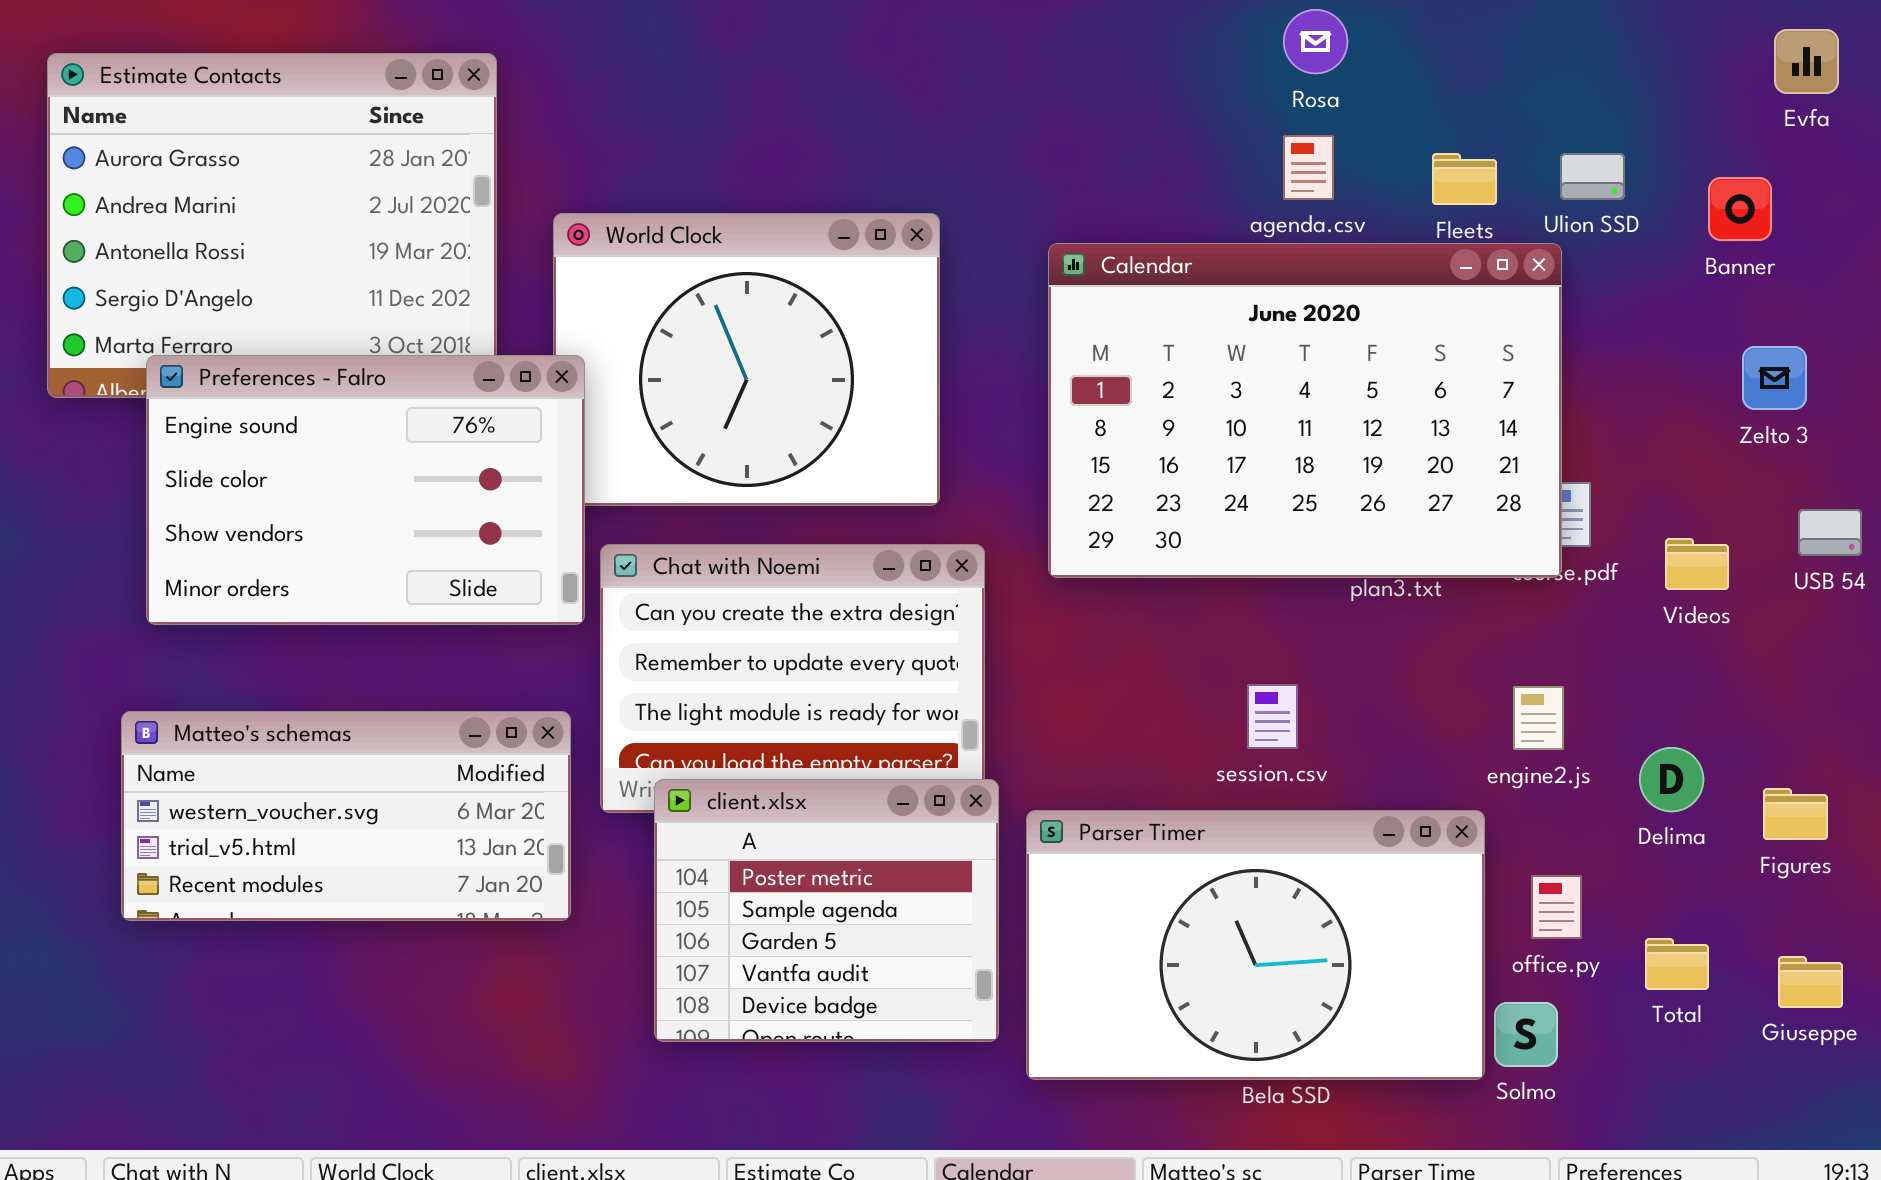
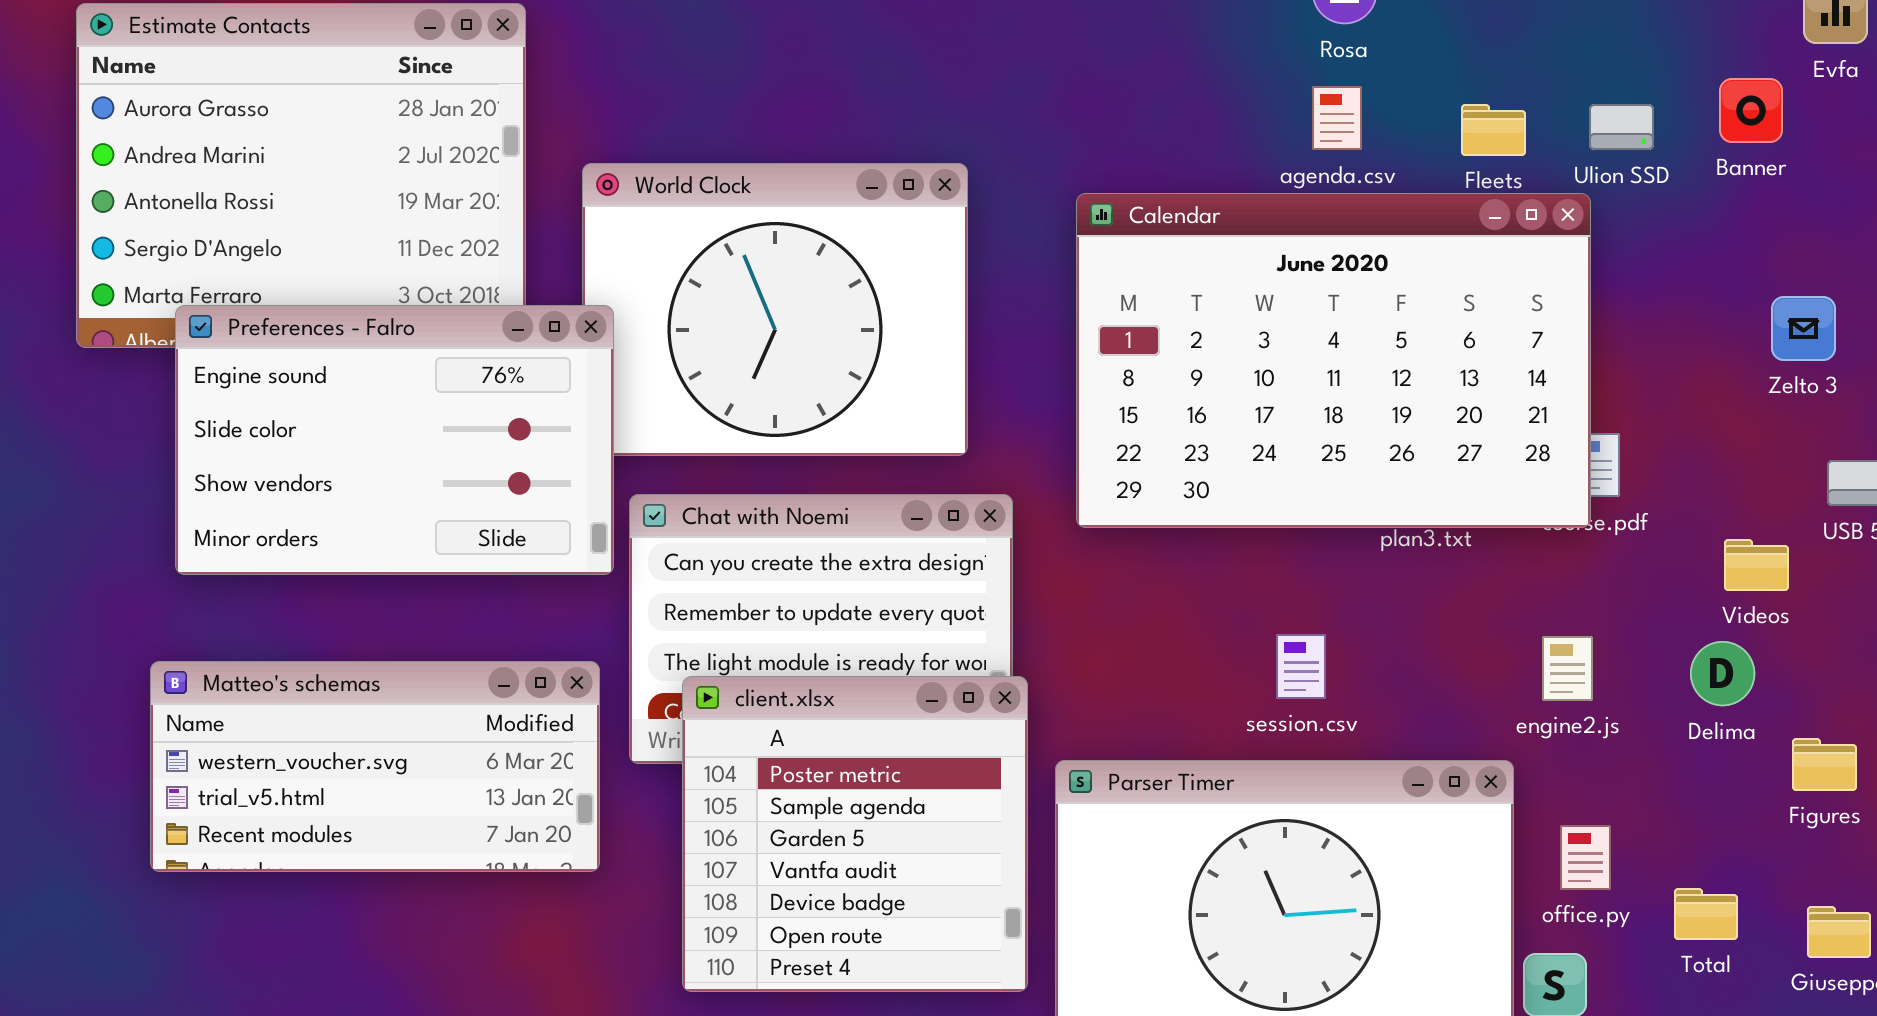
Banner: [1708,177,1772,241] -> [1719,78,1783,143], moved
Videos: [1665,538,1729,590] -> [1724,539,1789,591], moved
Delima: [1639,747,1704,812] -> [1690,641,1755,706], moved
client.xlsx: [654,779,999,1042] -> [682,676,1028,992], resized

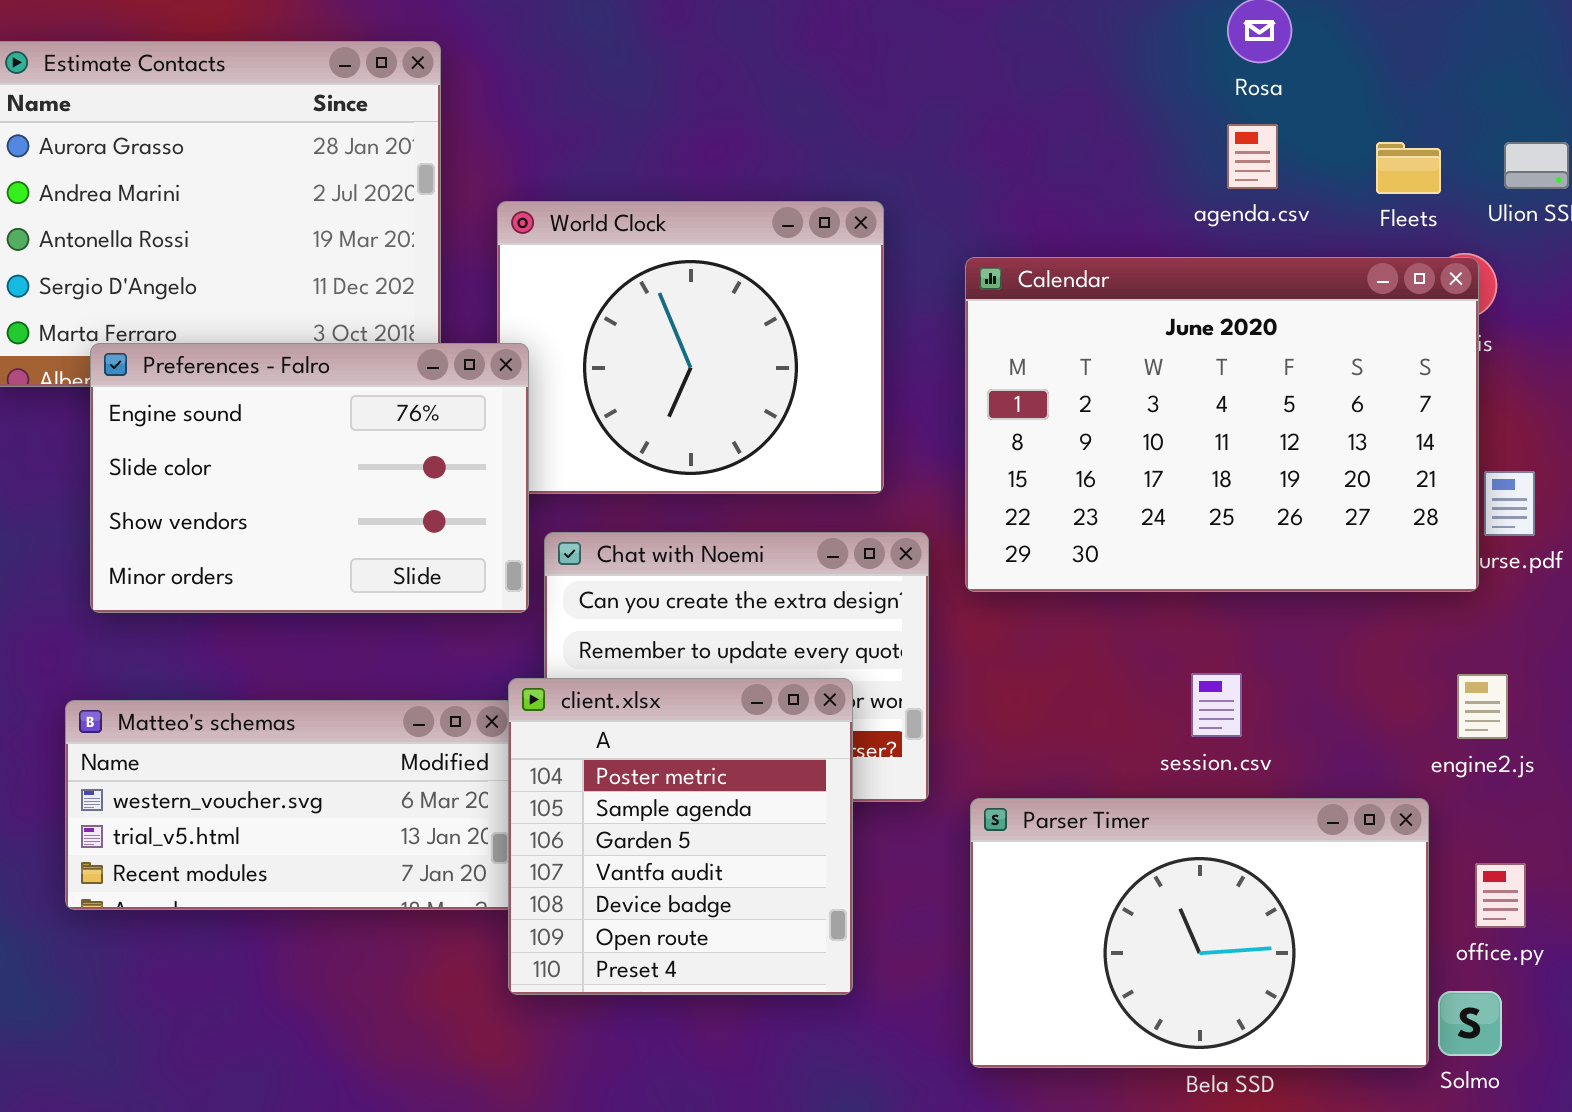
Calendar: [1076,193,1591,528] -> [965,257,1479,592], moved
client.xlsx: [682,676,1028,992] -> [508,678,853,995], moved

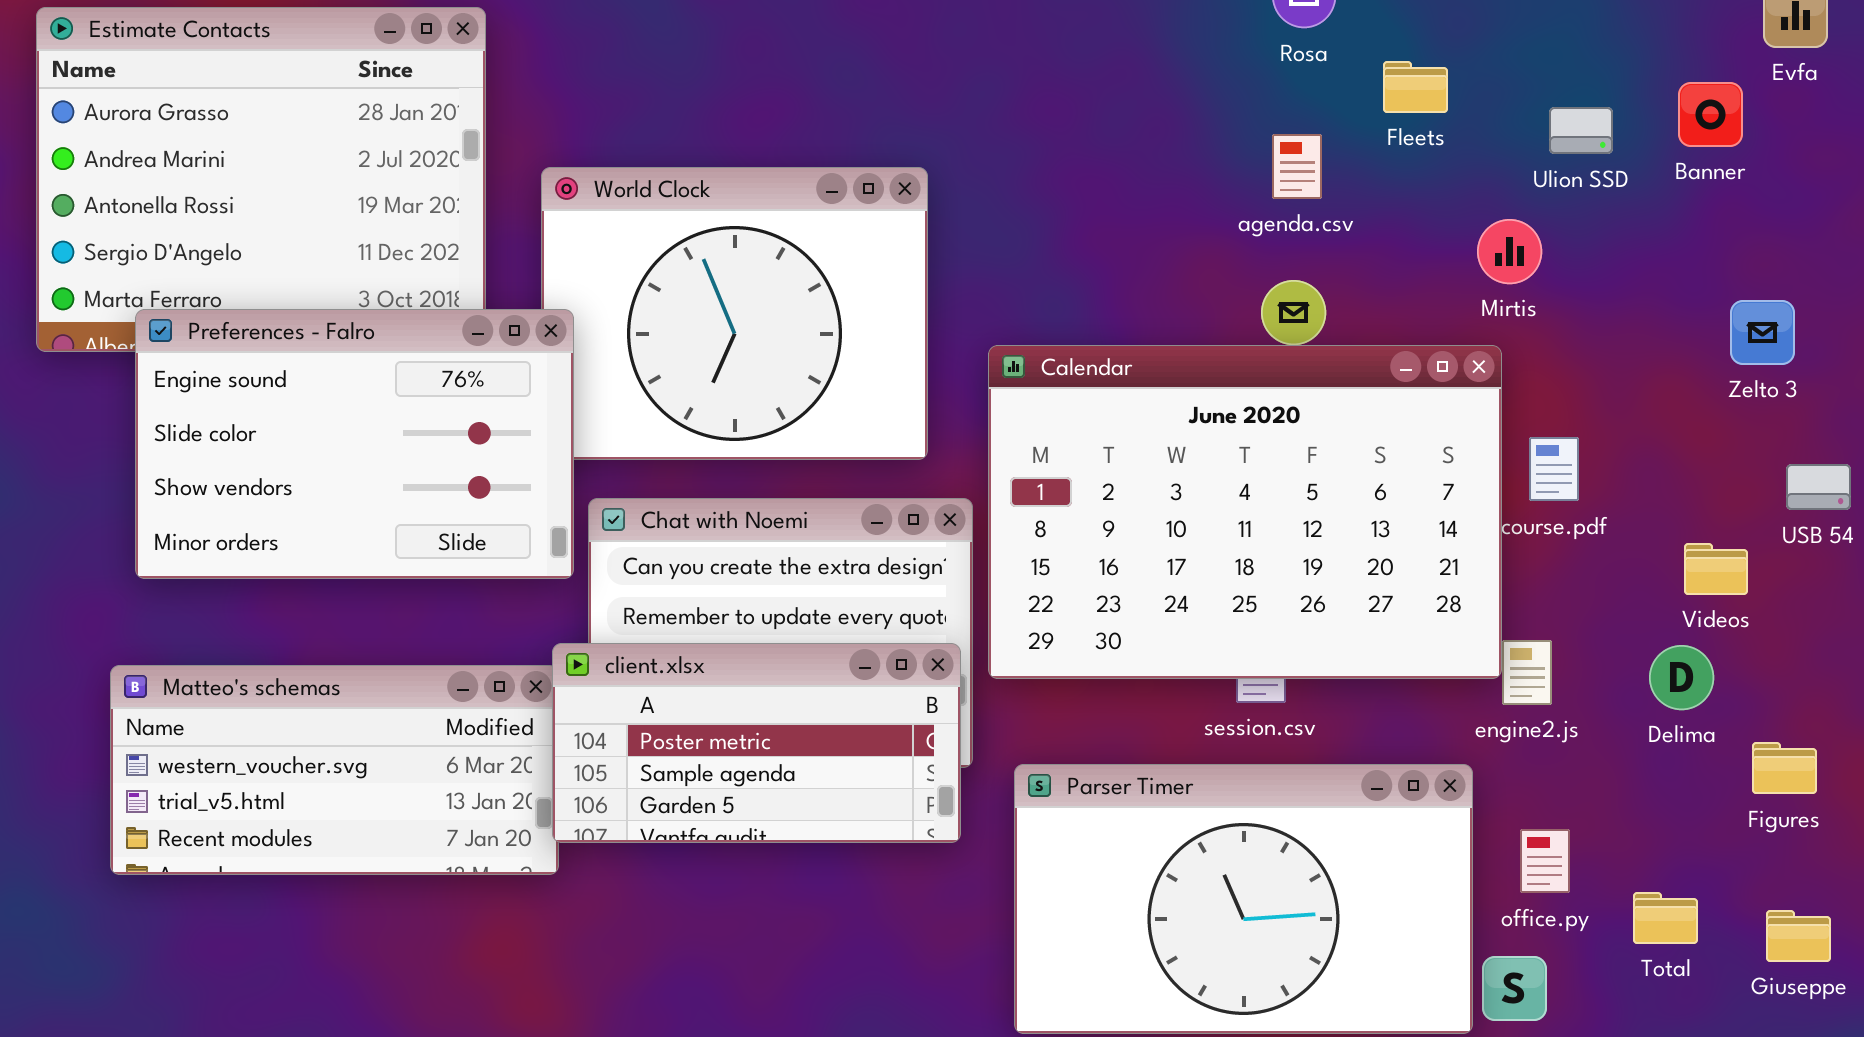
agenda.csv: [1227,124,1278,189] -> [1272,134,1322,199], moved
Fleets: [1376,142,1441,194] -> [1383,61,1448,113], moved
Calendar: [965,257,1479,592] -> [988,345,1502,679], moved
client.xlsx: [508,678,853,995] -> [552,643,961,843], resized

